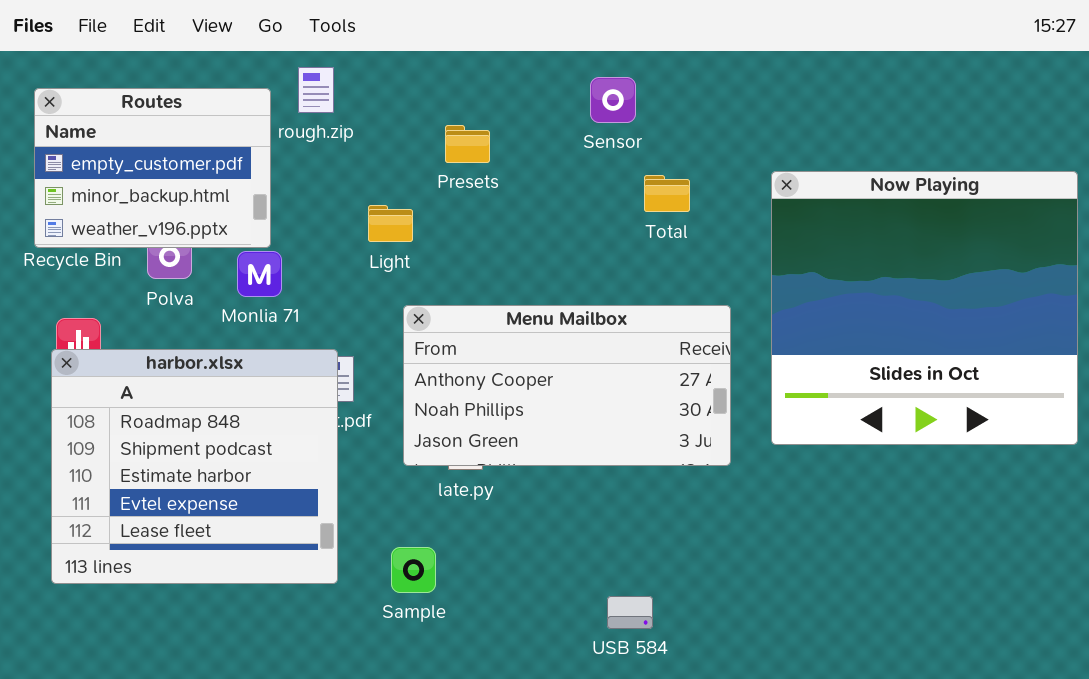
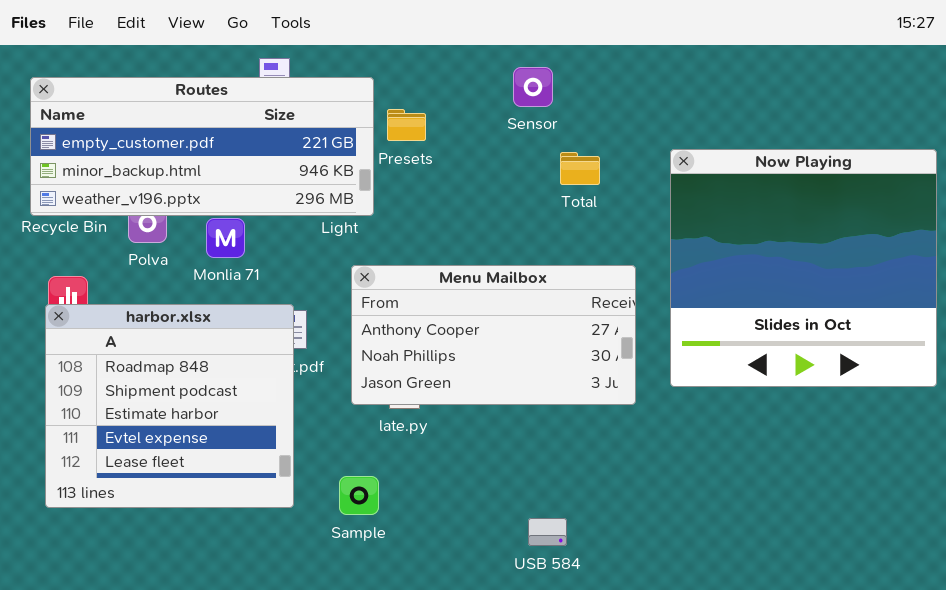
Routes: [34,88,271,248] -> [30,77,374,216], resized

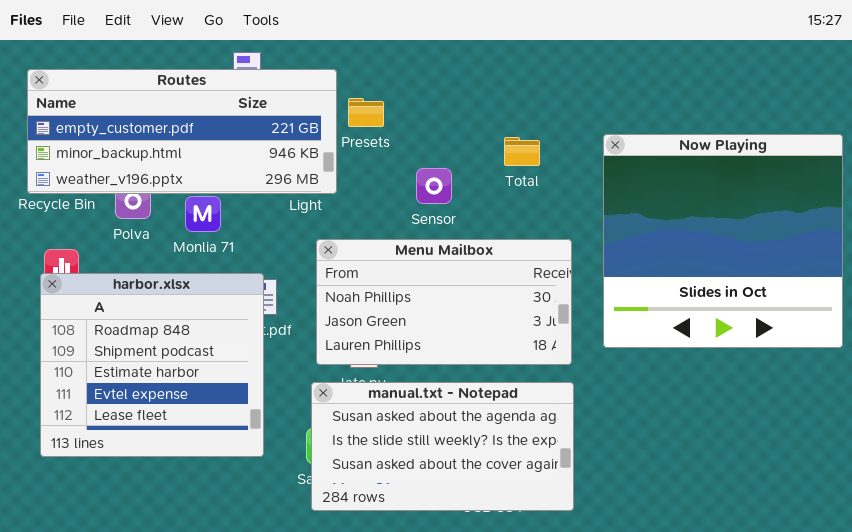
Sensor: [513,67,553,107] -> [416,168,452,204], moved
Menu Mailbox: [351,265,636,405] -> [316,239,572,365], scrolled down 1 row
manual.txt - Notepad: none -> [311,382,574,511], opened

